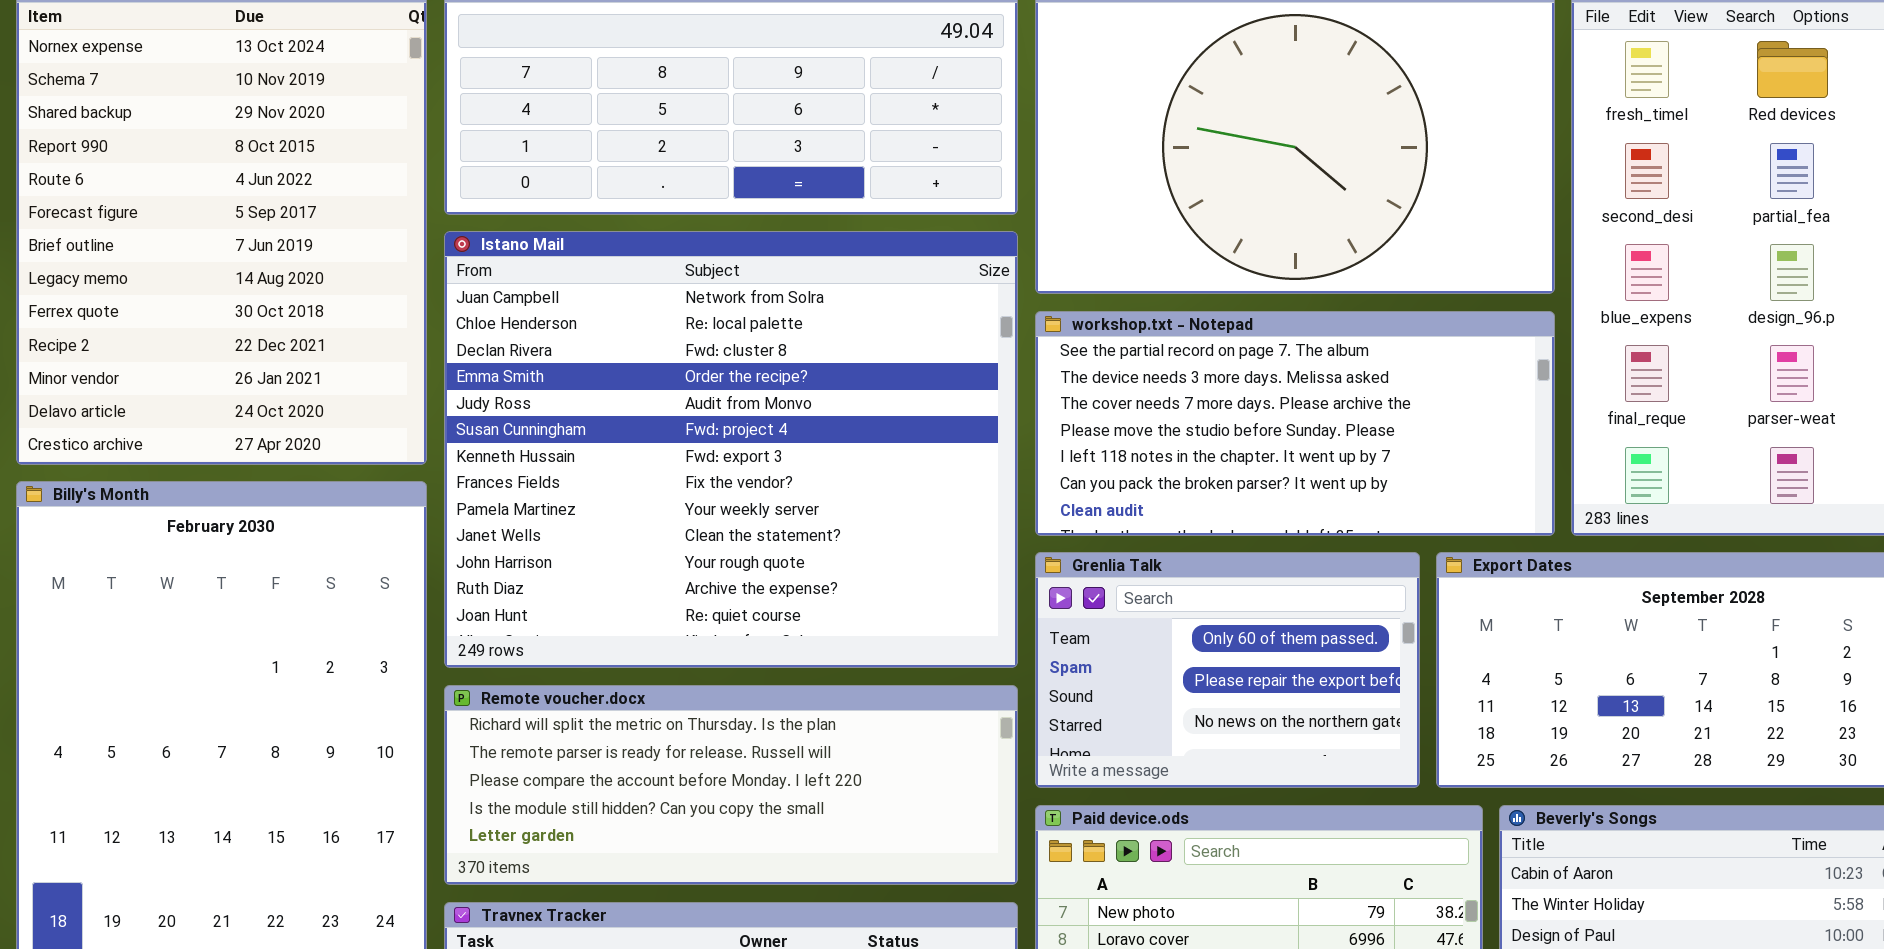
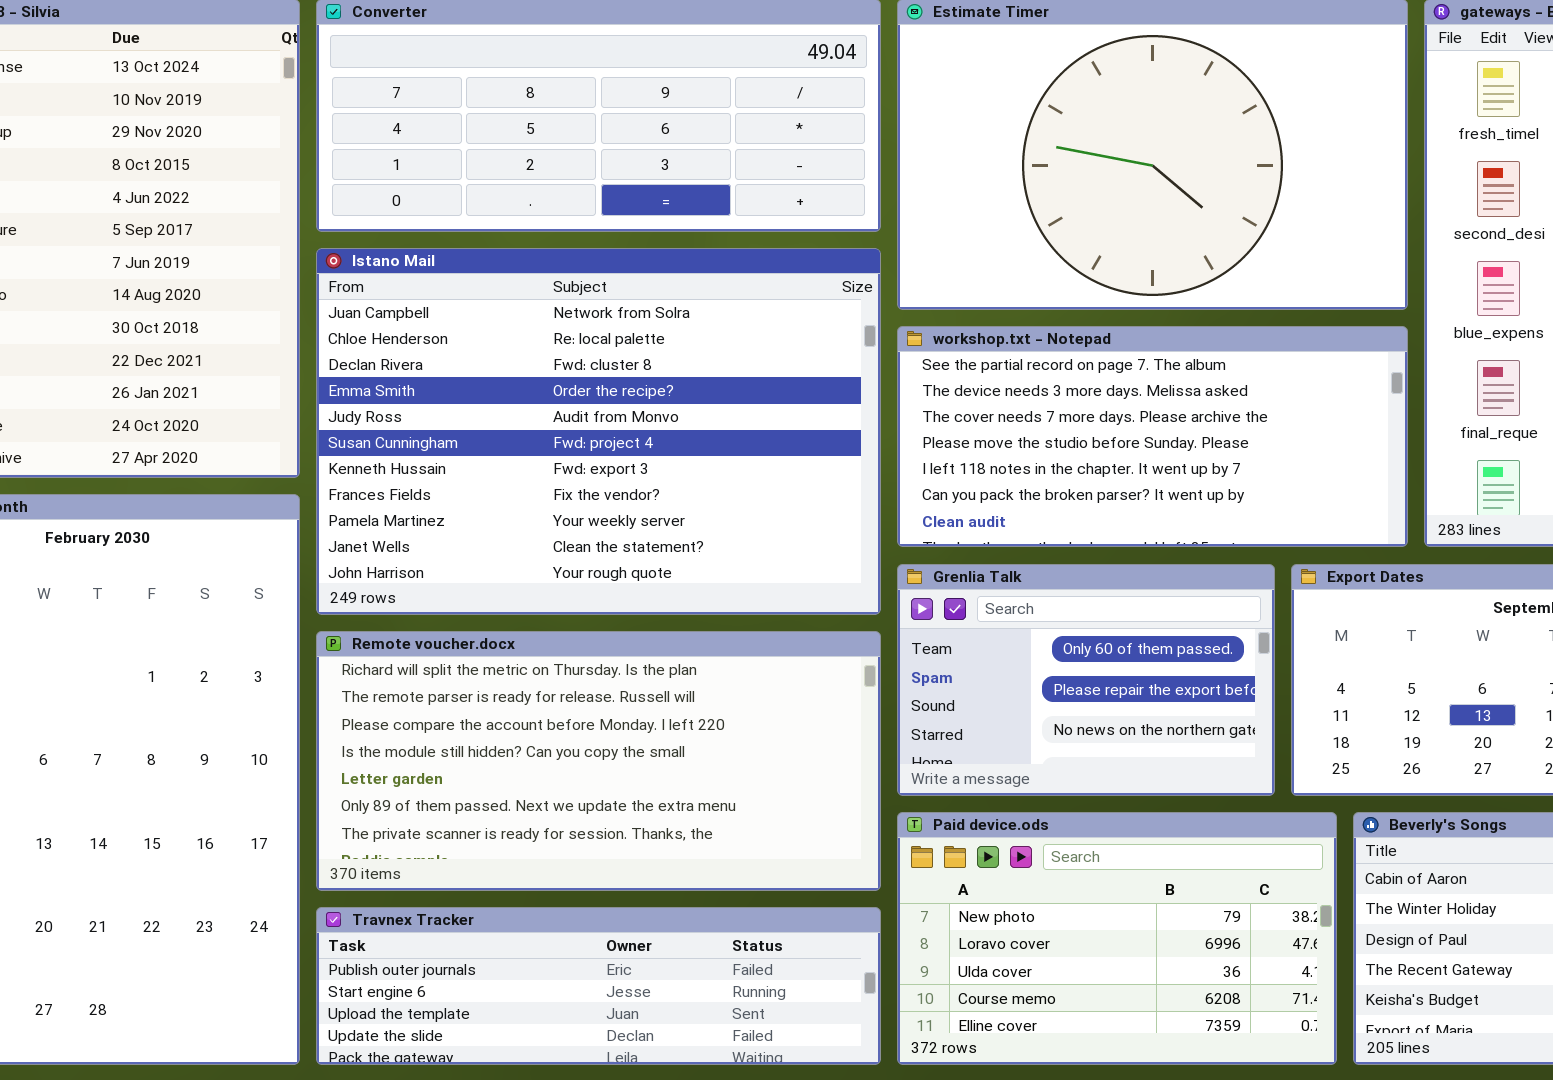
Istano Mail: [444,231,1018,668] -> [316,248,881,615], resized
Remote voucher.docx: [444,685,1018,885] -> [316,631,881,891], resized

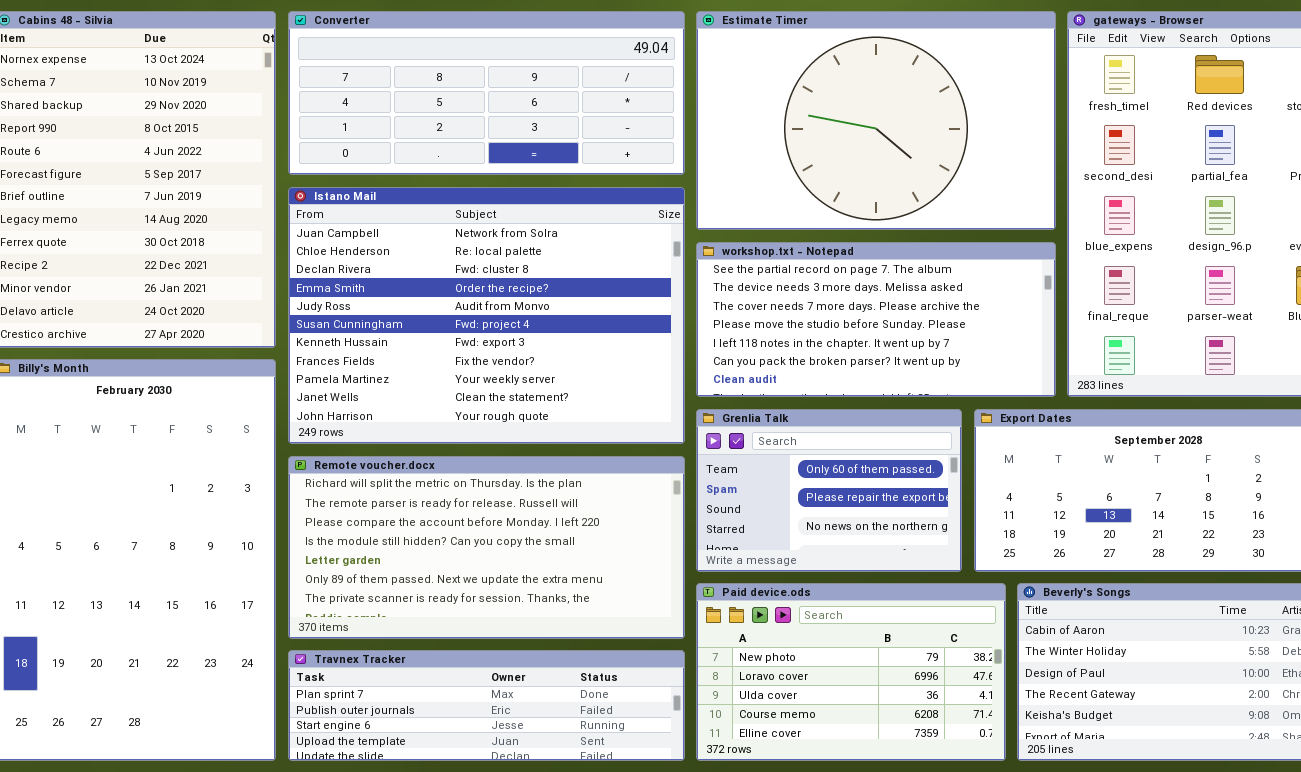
Travnex Tracker: [316,907,881,1065] -> [288,650,685,761], scrolled up 1 row

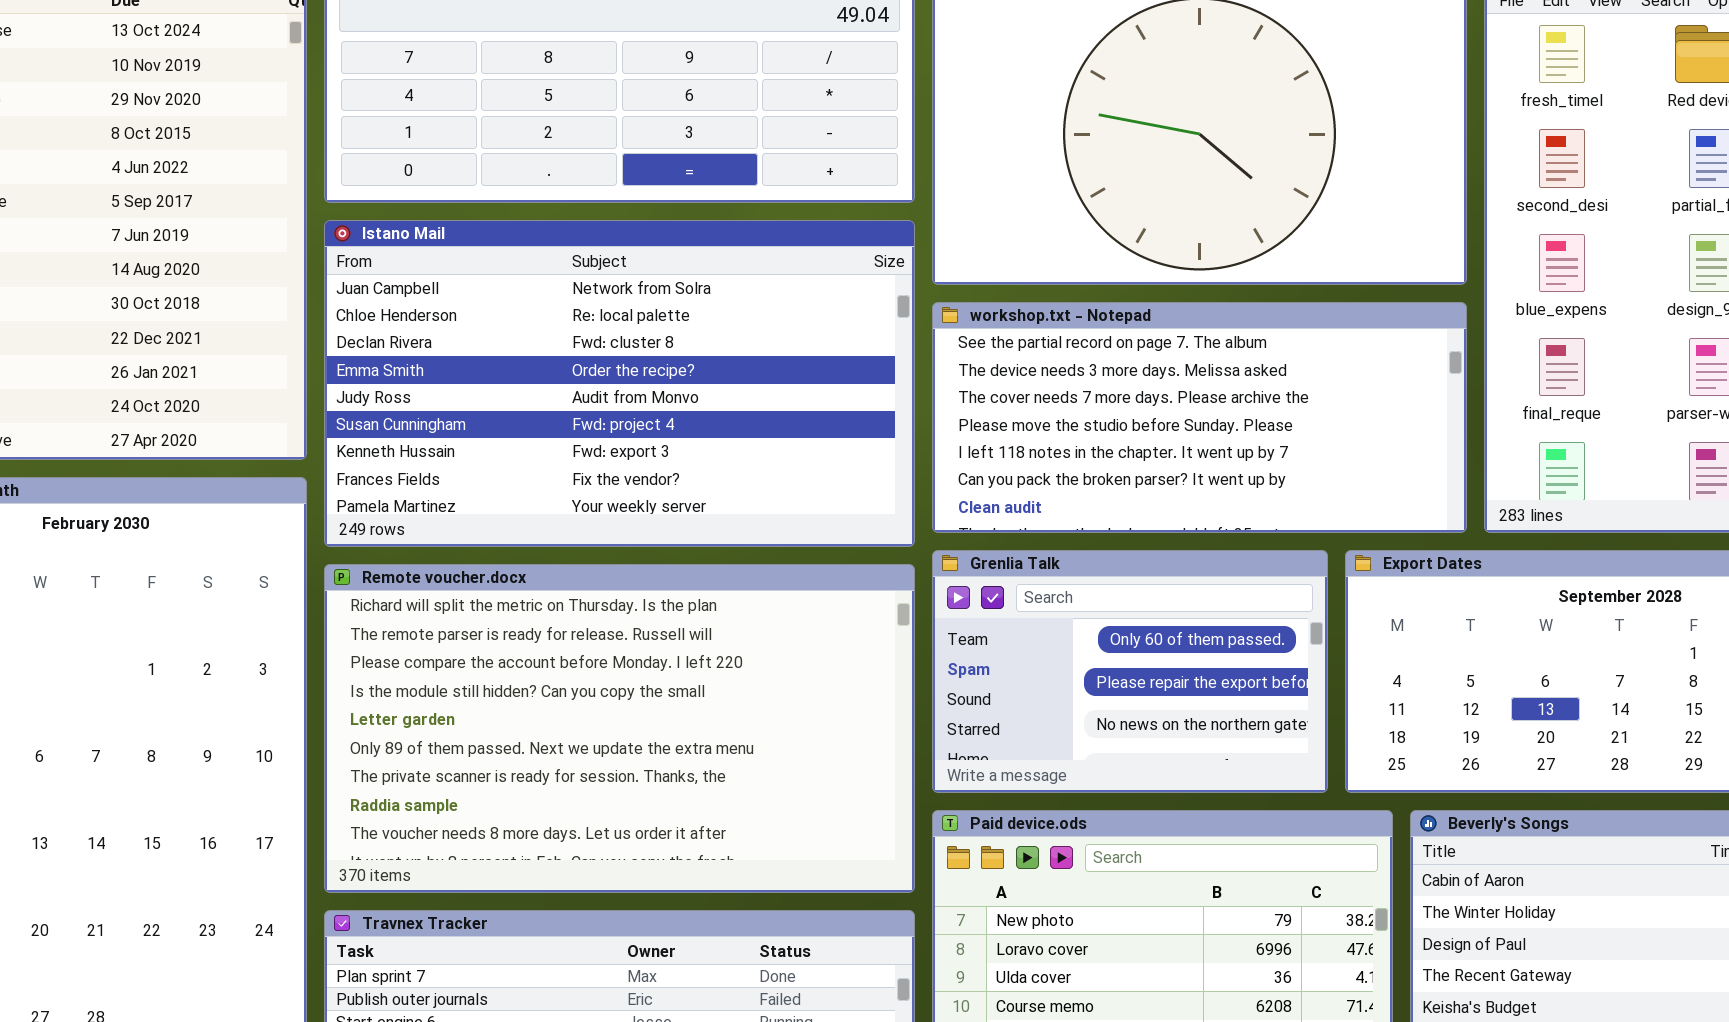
Istano Mail: [288,187,685,444] -> [324,220,915,547], resized
Remote voucher.docx: [288,456,685,639] -> [324,564,915,893], resized

